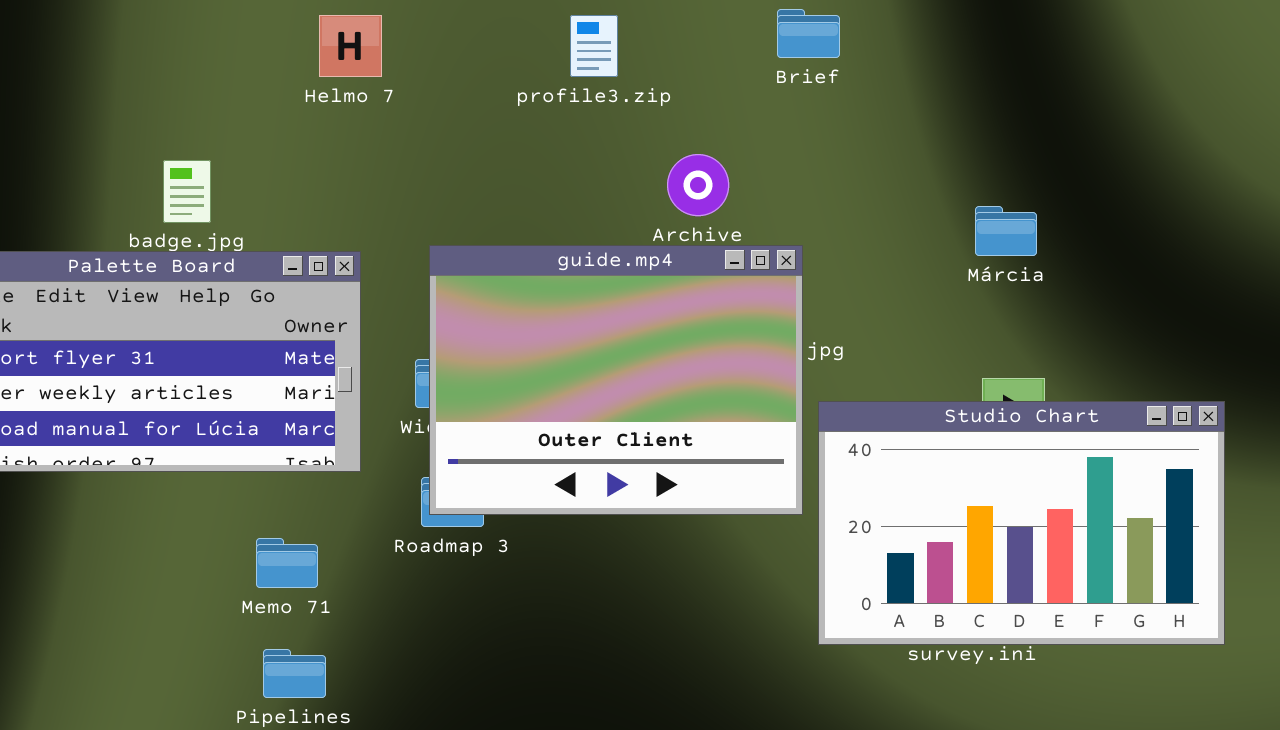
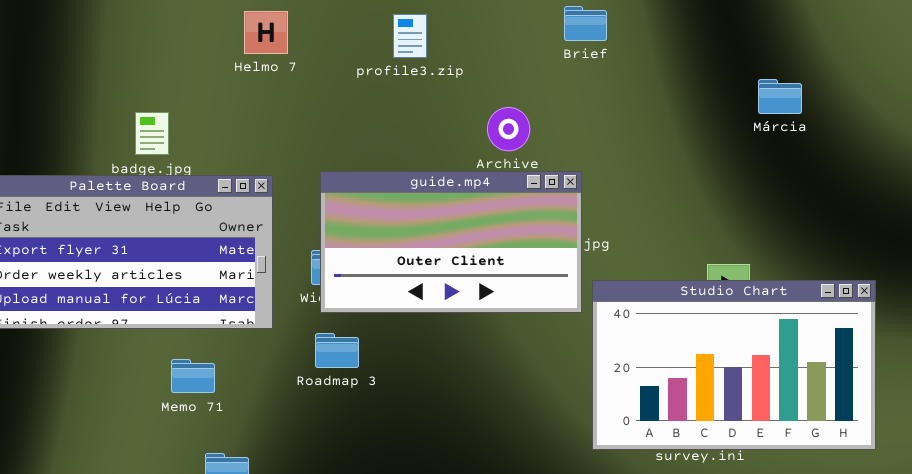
profile3.zip: [570,15,618,77] -> [393,14,427,58], moved
Márcia: [975,206,1037,256] -> [758,79,802,114], moved
guide.mp4: [429,245,803,515] -> [320,171,582,313], resized
Memo 71: [256,538,318,588] -> [171,359,215,393], moved

